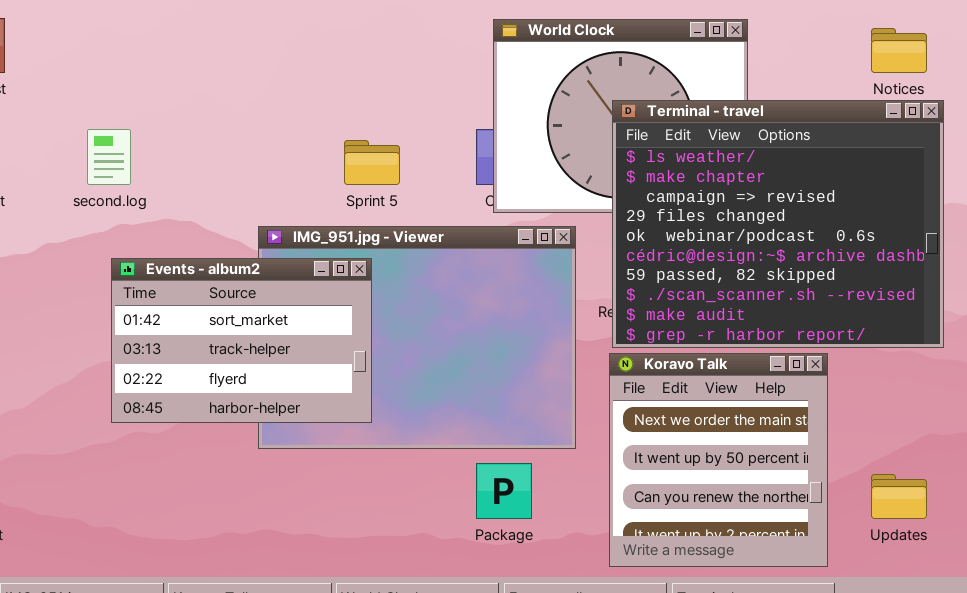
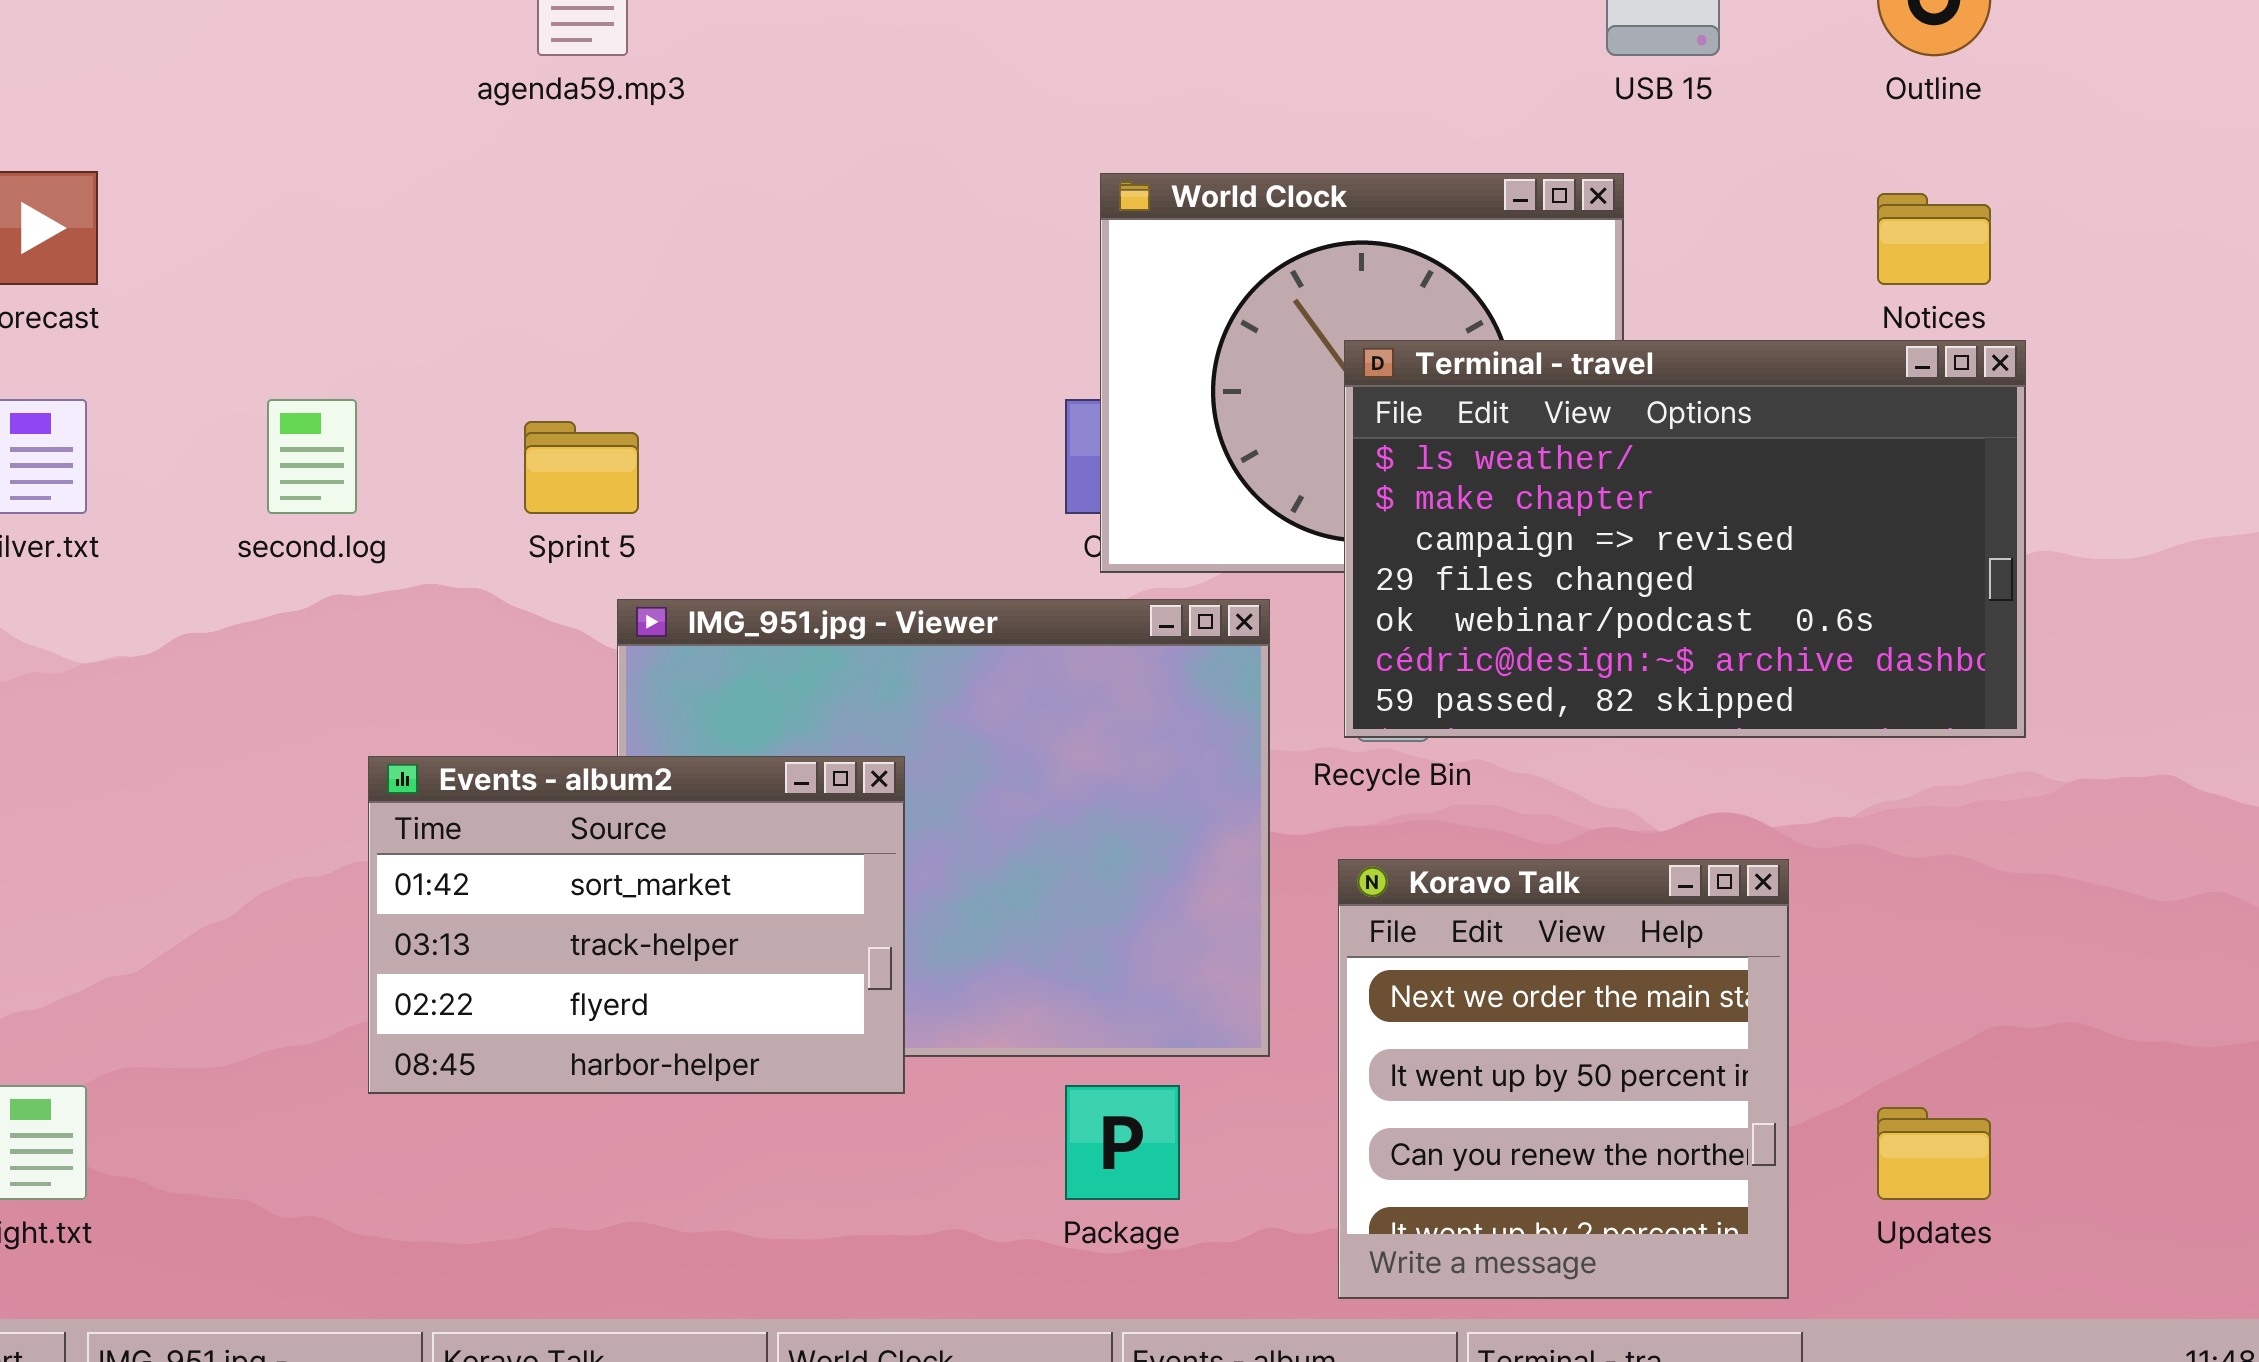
Terminal - travel: [612,100,944,348] -> [1344,340,2026,738], resized
Sprint 5: [344,140,400,185] -> [524,421,639,514], moved
Events - album2: [111,258,372,423] -> [368,756,905,1094], moved

